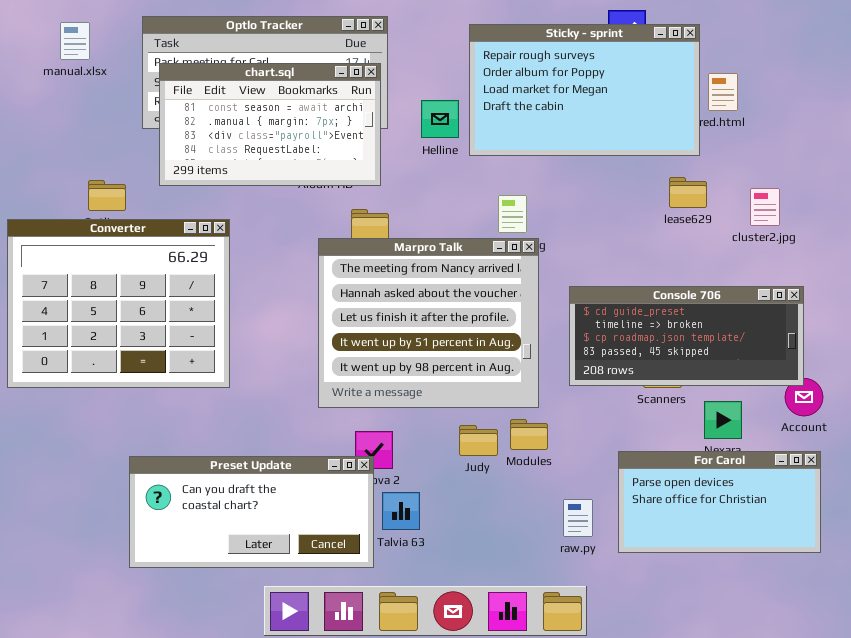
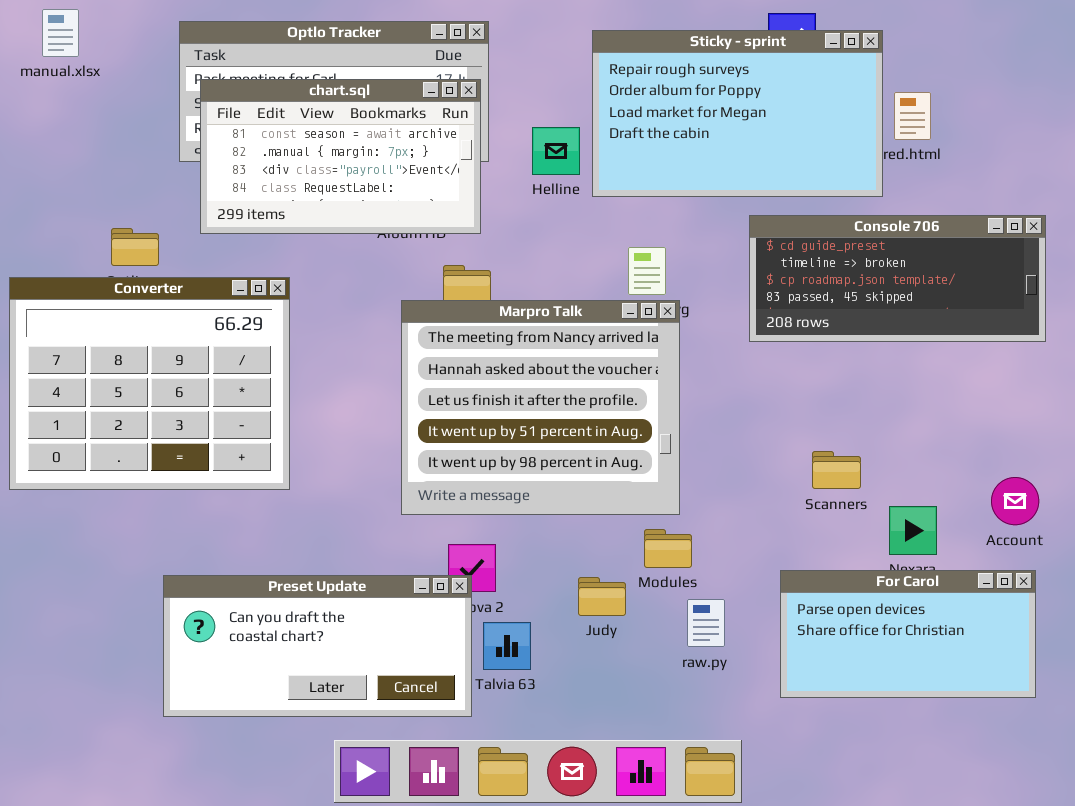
manual.xlsx: [60,22,90,60] -> [42,9,79,57], moved
Console 706: [569,286,804,386] -> [749,215,1046,342], moved
Judy: [459,425,498,456] -> [578,577,626,616], moved
raw.py: [563,499,593,537] -> [687,599,725,647], moved

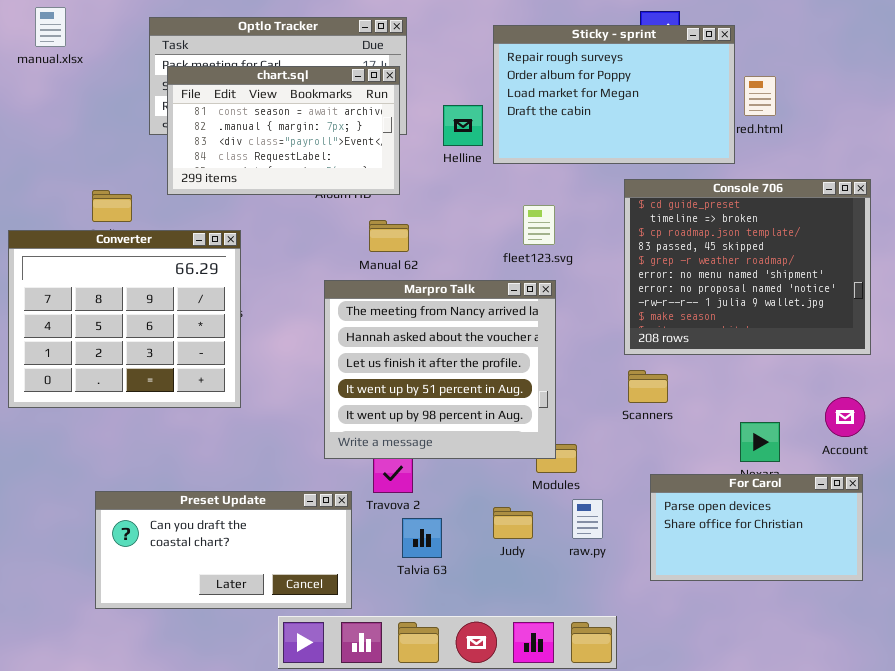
Console 706: [749,215,1046,342] -> [624,179,871,355], resized
Marpro Talk: [401,300,680,515] -> [324,280,556,459], moved
Scanners: [812,451,861,489] -> [628,370,668,403], moved
Preset Update: [163,575,472,717] -> [95,491,352,609], moved
Judy: [578,577,626,616] -> [493,507,533,539], moved

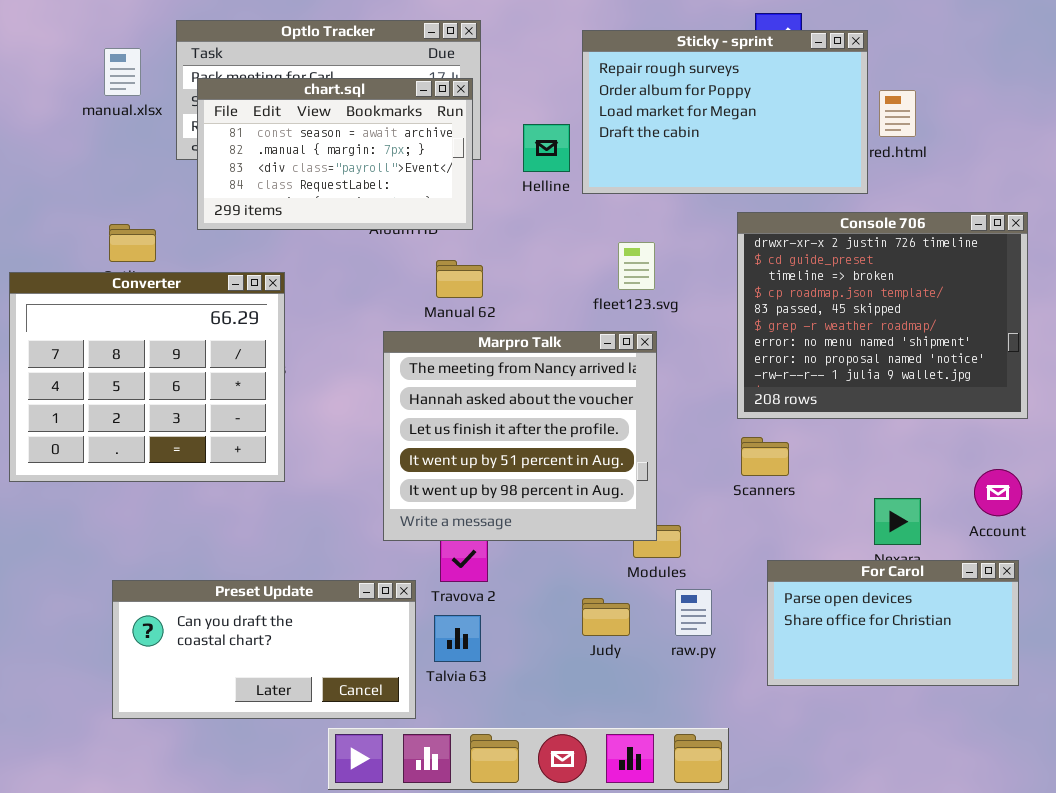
manual.xlsx: [35,7,66,47] -> [104,48,141,96], moved
Console 706: [624,179,871,355] -> [737,212,1028,419], scrolled up 1 row
Talvia 63: [402,518,442,558] -> [434,615,481,662], moved

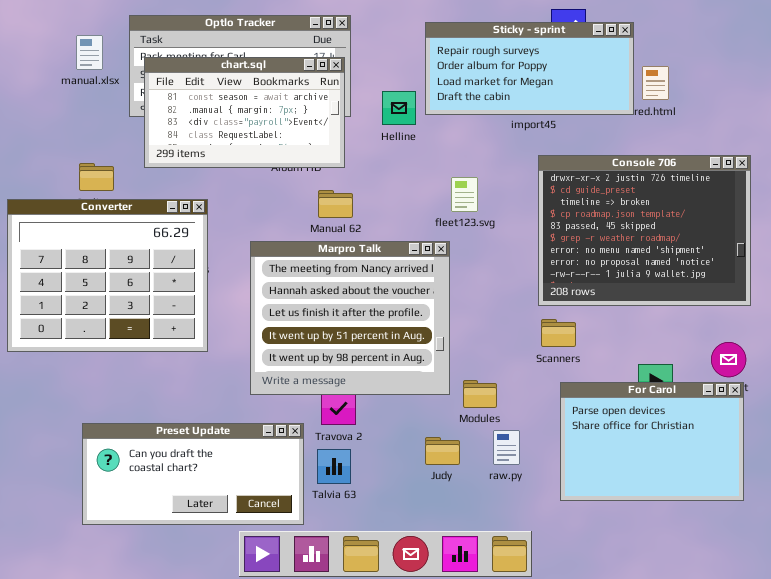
Sticky - sprint: [582,30,868,194] -> [425,22,634,115], resized
Marpro Talk: [383,331,657,541] -> [250,241,450,395], moved
For Carol: [767,560,1019,686] -> [560,382,744,501], resized

